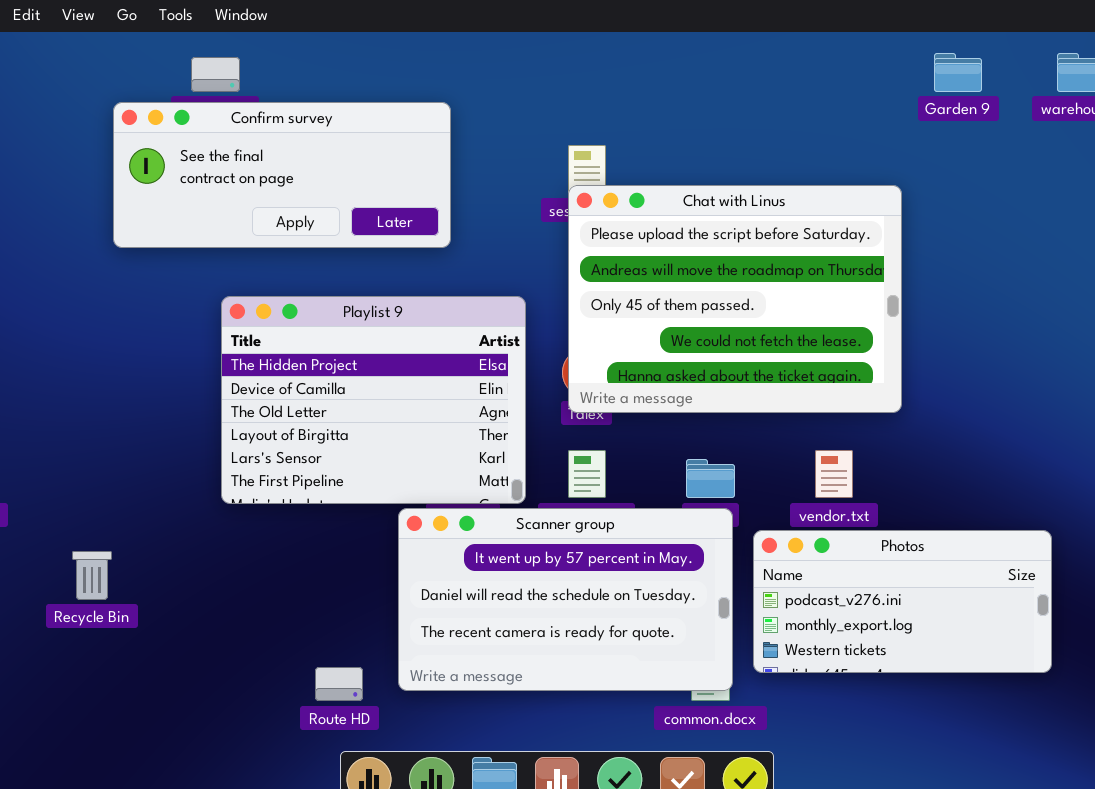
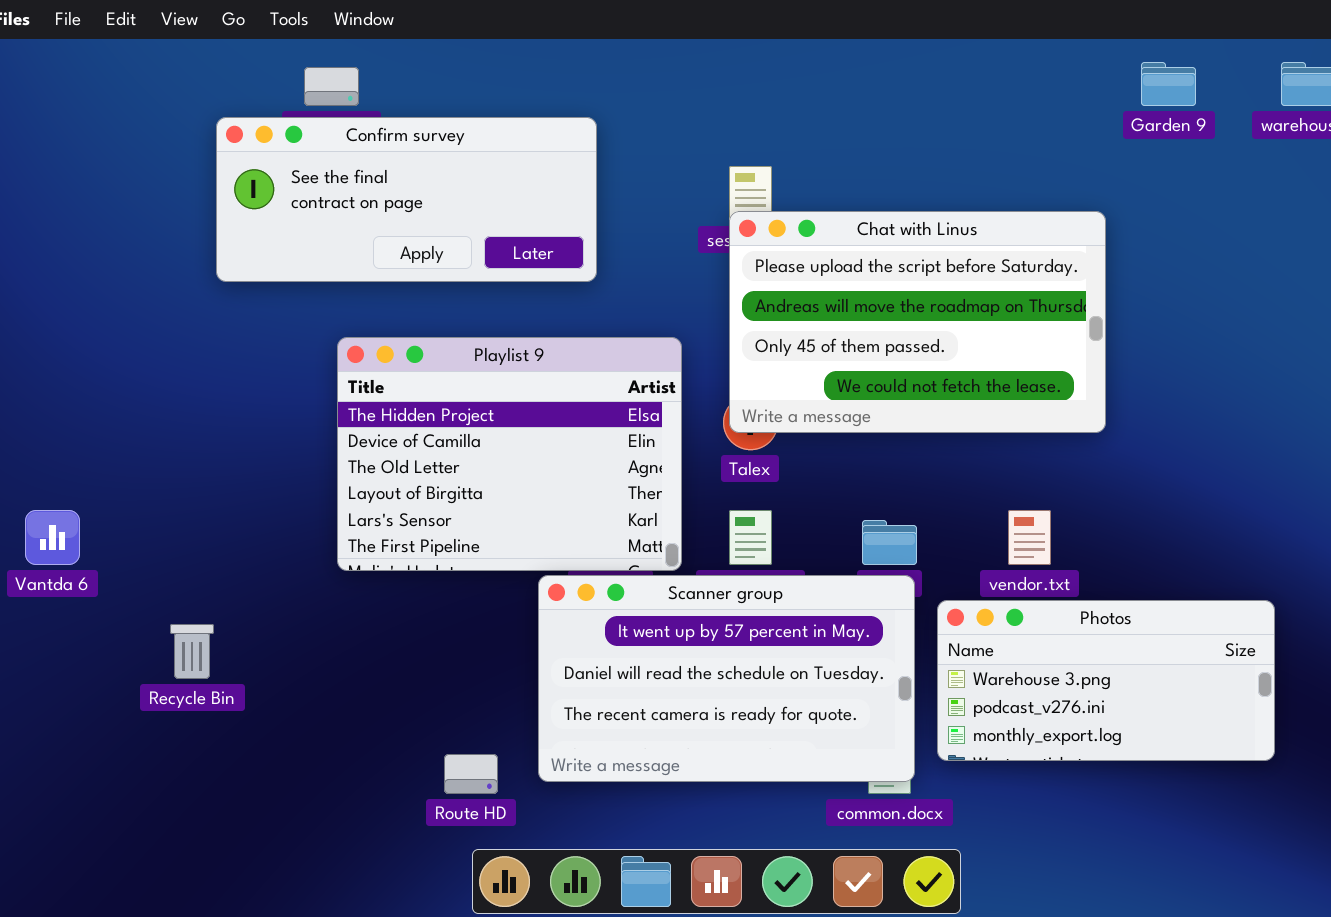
Chat with Linus: [568,185,902,413] -> [729,211,1106,433], resized
Photos: [753,530,1052,673] -> [937,600,1275,761], scrolled up 1 row

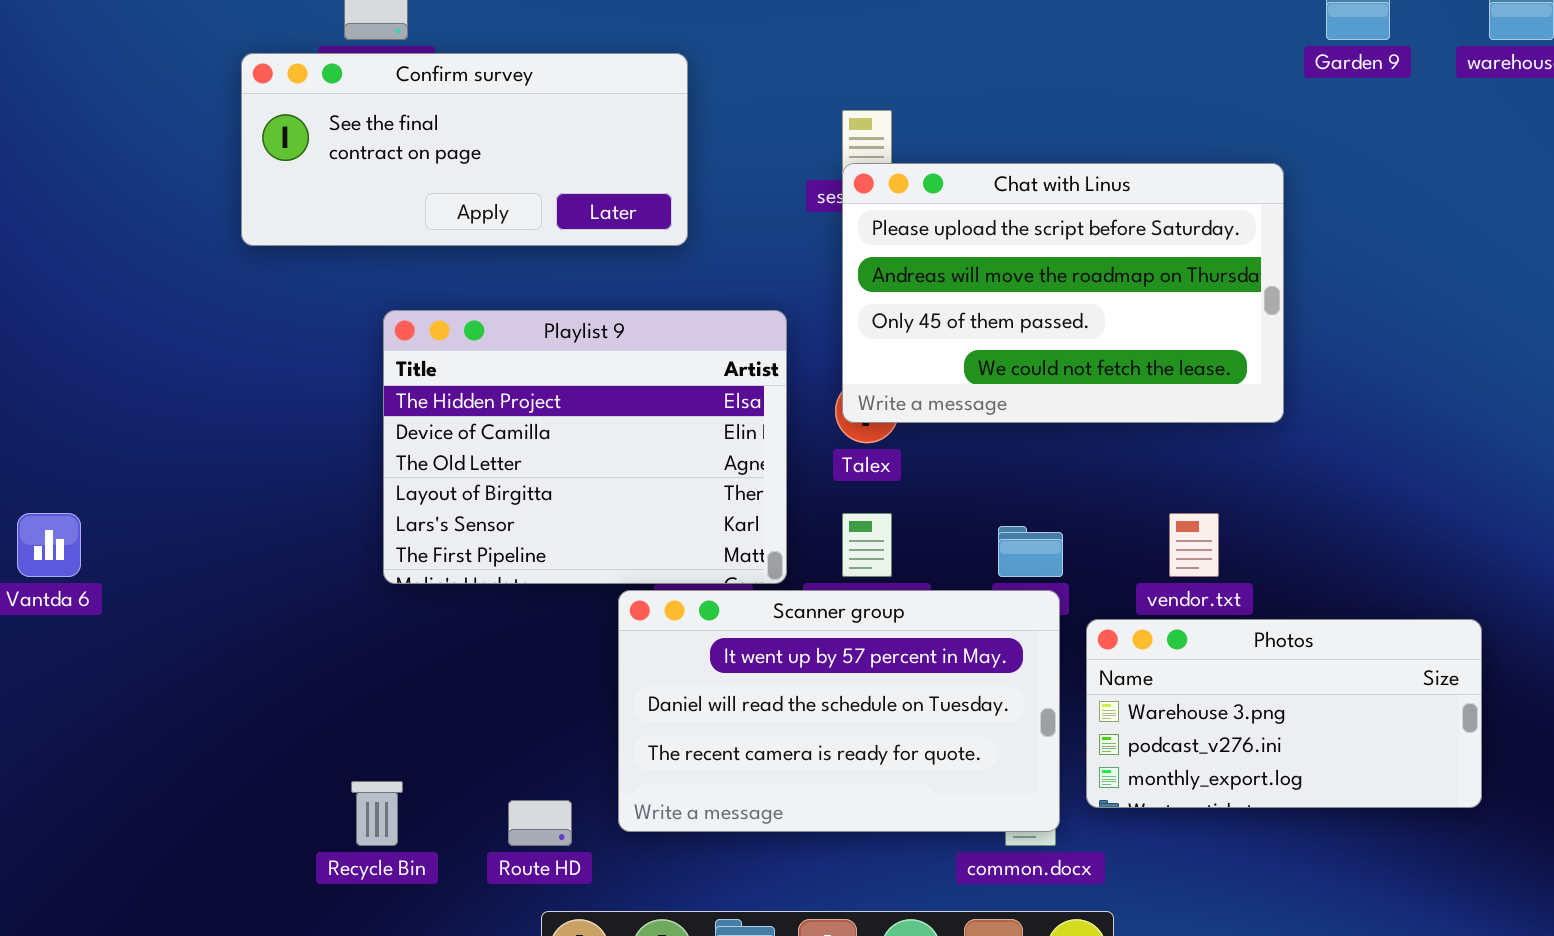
Recycle Bin: [170,624,214,679] -> [351,781,403,846], moved

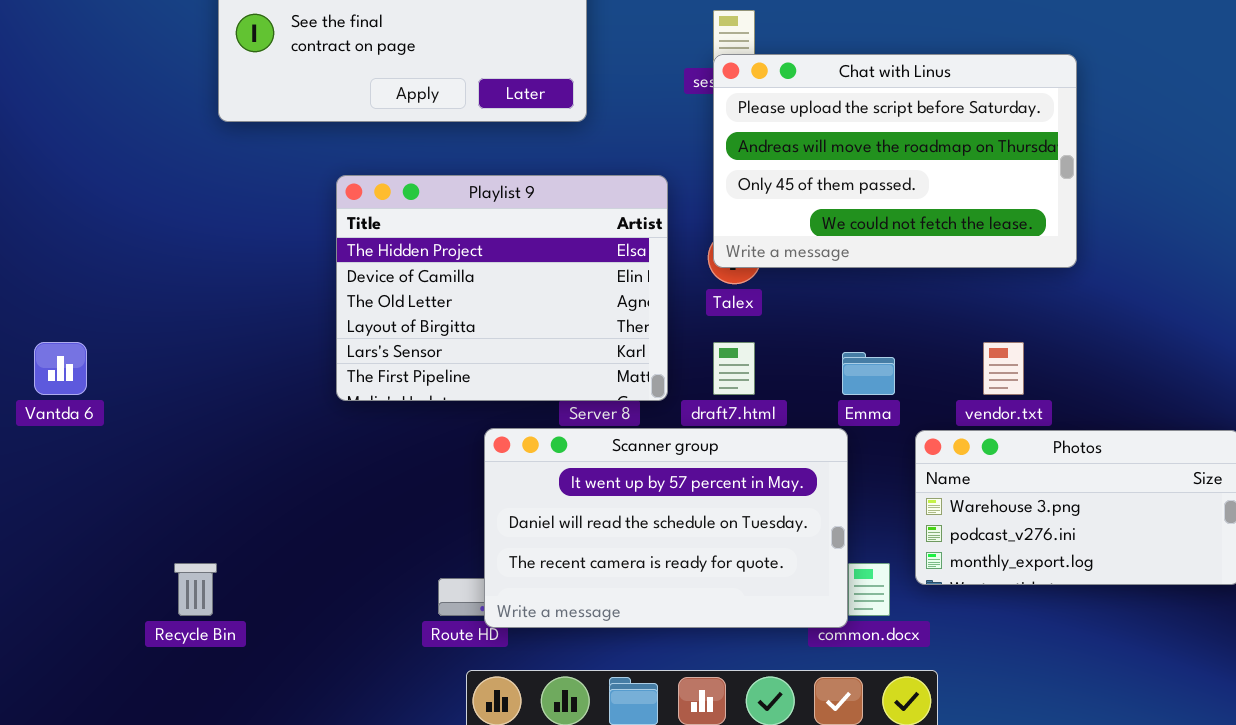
Scanner group: [618,590,1060,832] -> [484,428,848,628], moved
Recycle Bin: [351,781,403,846] -> [174,563,217,616], moved

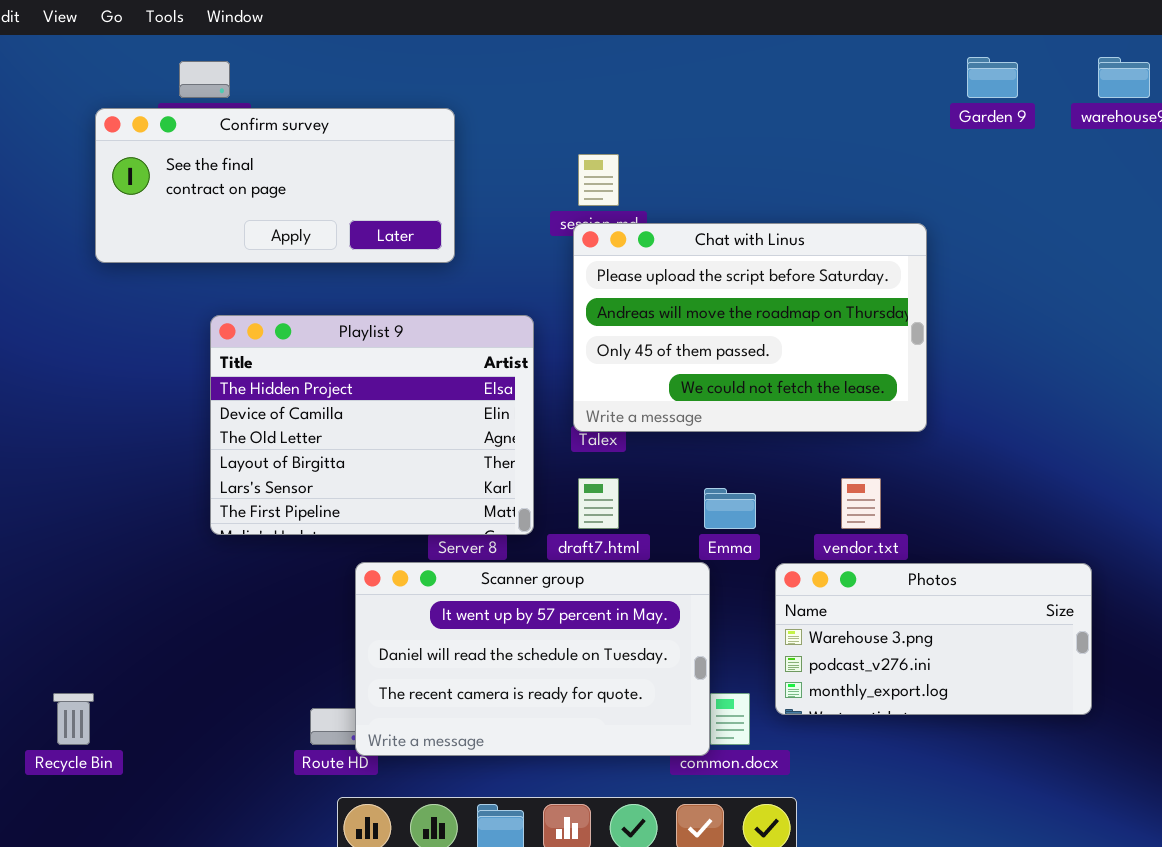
Chat with Linus: [713,54,1077,268] -> [573,223,927,432], moved

